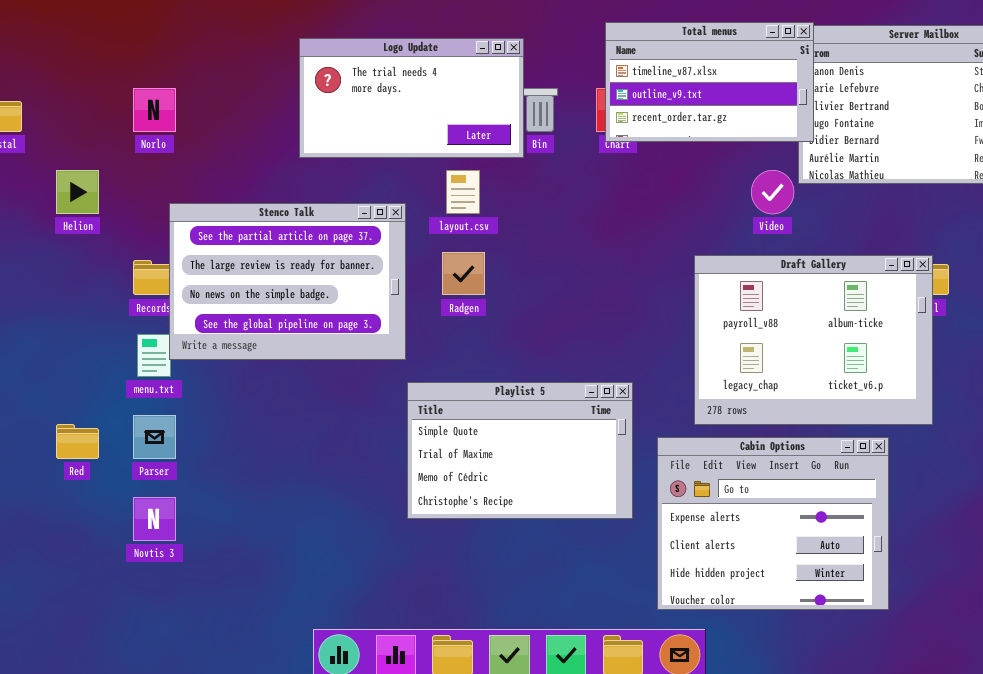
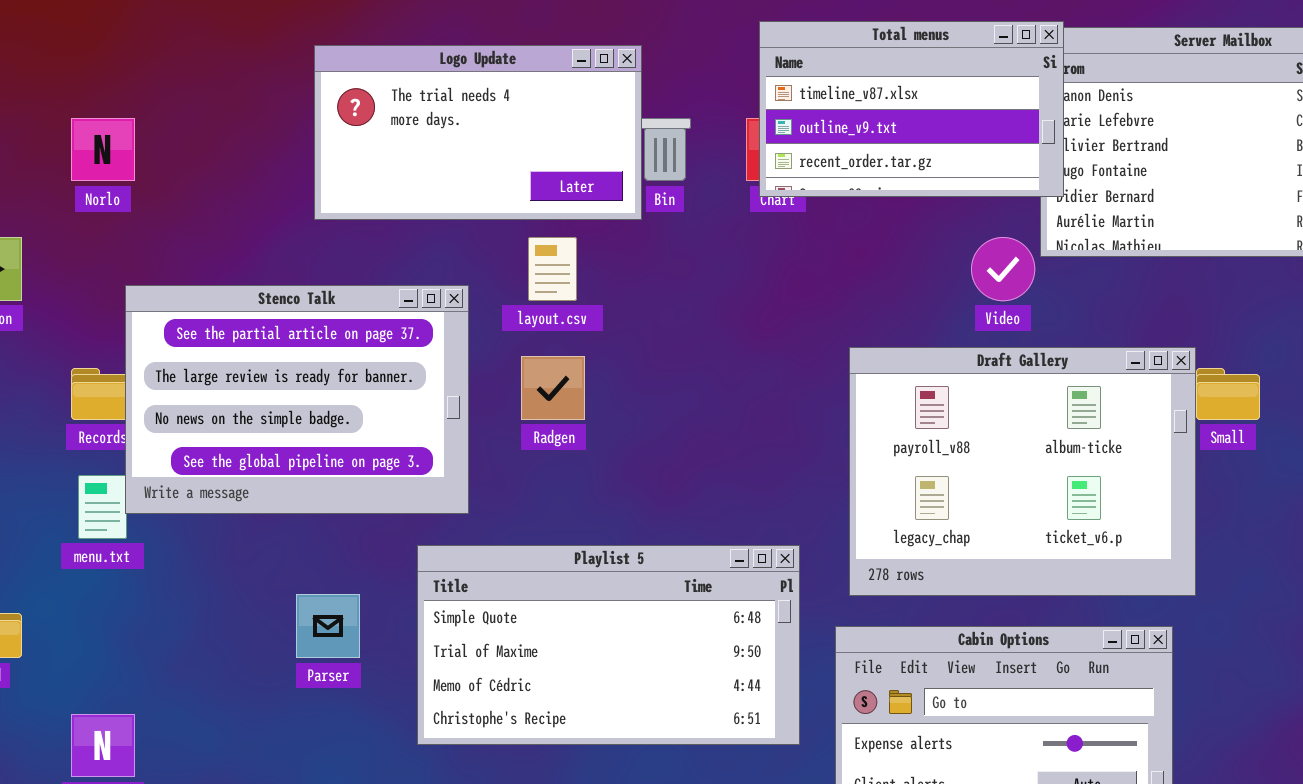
Draft Gallery: [694,255,933,425] -> [849,347,1196,596], moved
Playlist 5: [407,382,633,519] -> [417,545,800,745], resized
Parser: [133,415,176,459] -> [296,594,360,658], moved

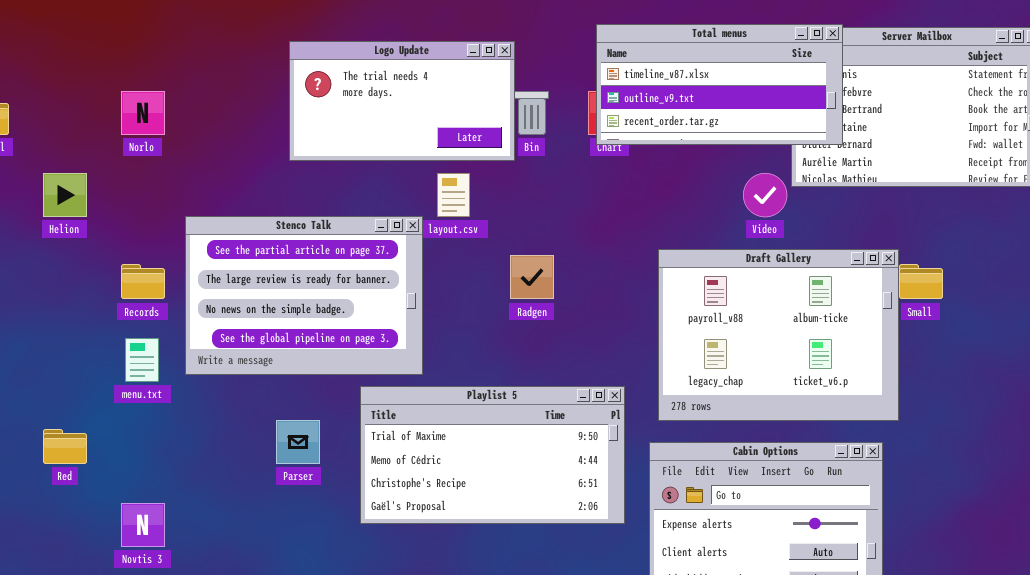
Total menus: [759,21,1064,197] -> [596,24,843,145], resized
Stenco Talk: [125,285,469,514] -> [185,216,423,375], moved
Radgen: [521,356,585,420] -> [510,255,554,299], moved
Playlist 5: [417,545,800,745] -> [360,386,625,524], scrolled down 1 row

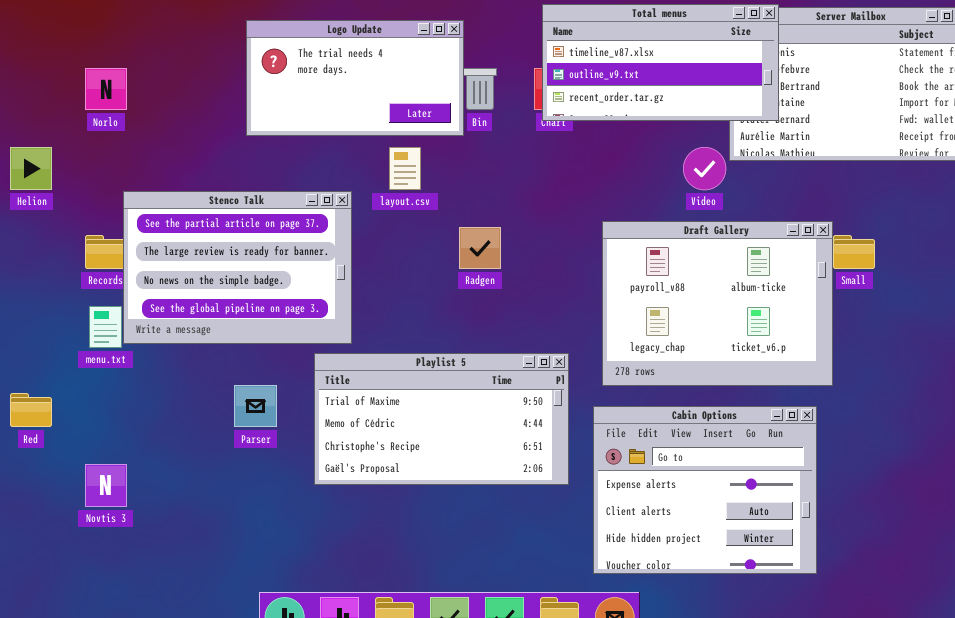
Stenco Talk: [185,216,423,375] -> [123,191,352,344], moved

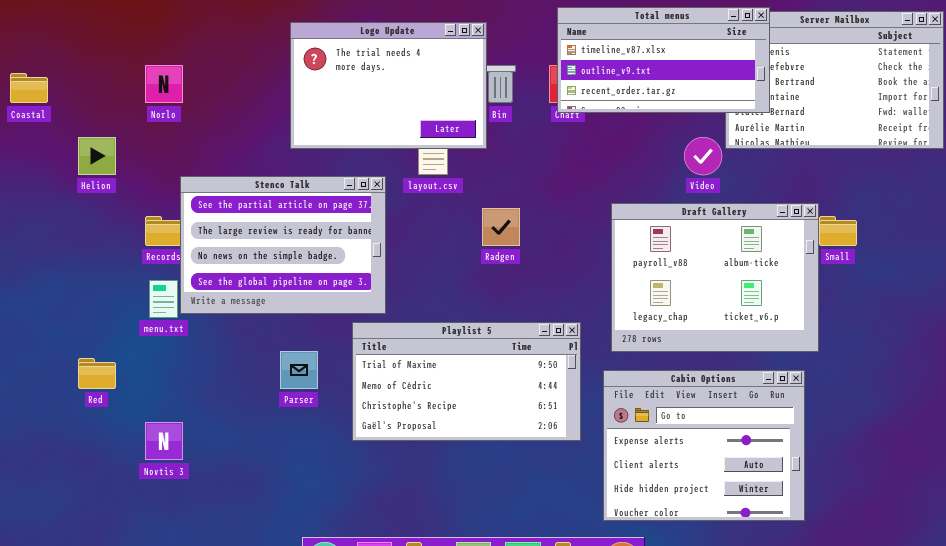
Logo Update: [246,20,464,136] -> [290,22,487,149], resized

